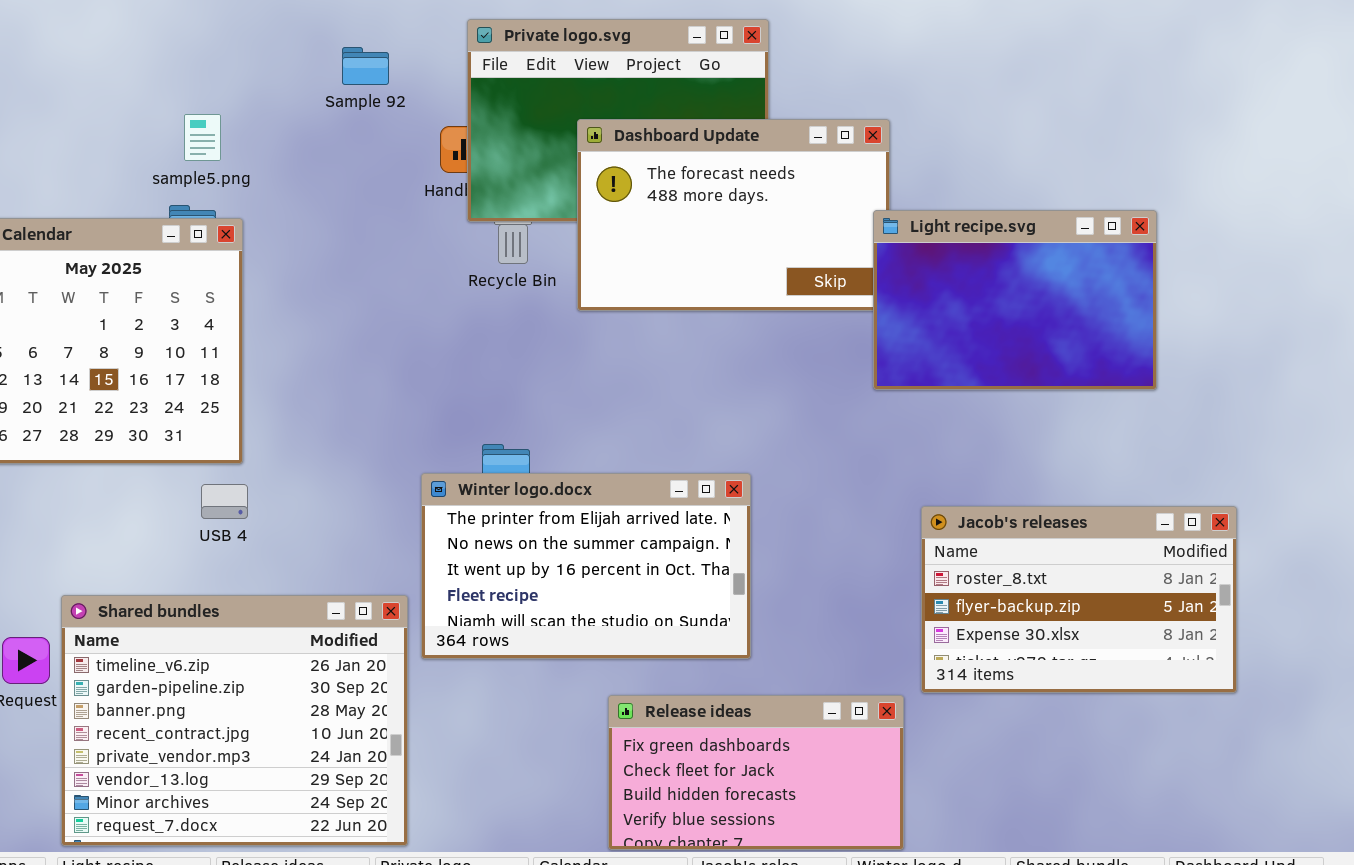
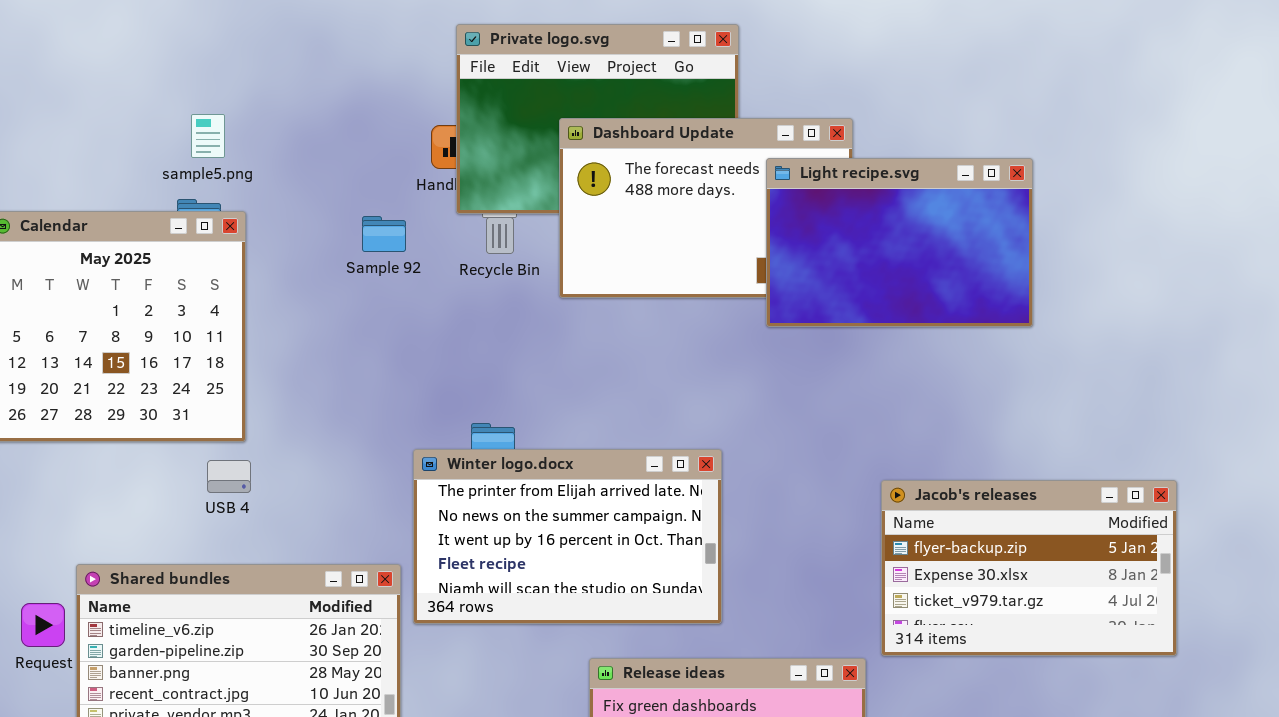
Sample 92: [342,47,389,85] -> [362,216,406,252], moved
Light recipe.svg: [873,210,1157,390] -> [766,158,1033,327], moved
Jacob's releases: [921,506,1237,693] -> [881,480,1177,656], scrolled down 1 row

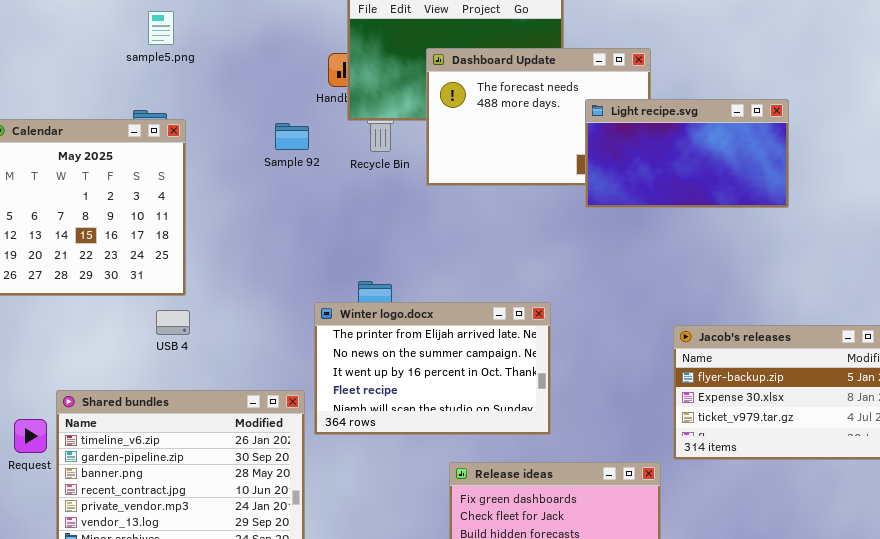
sample5.png: [191,114,225,158] -> [148,11,174,45], moved
Light recipe.svg: [766,158,1033,327] -> [585,99,789,208], resized

